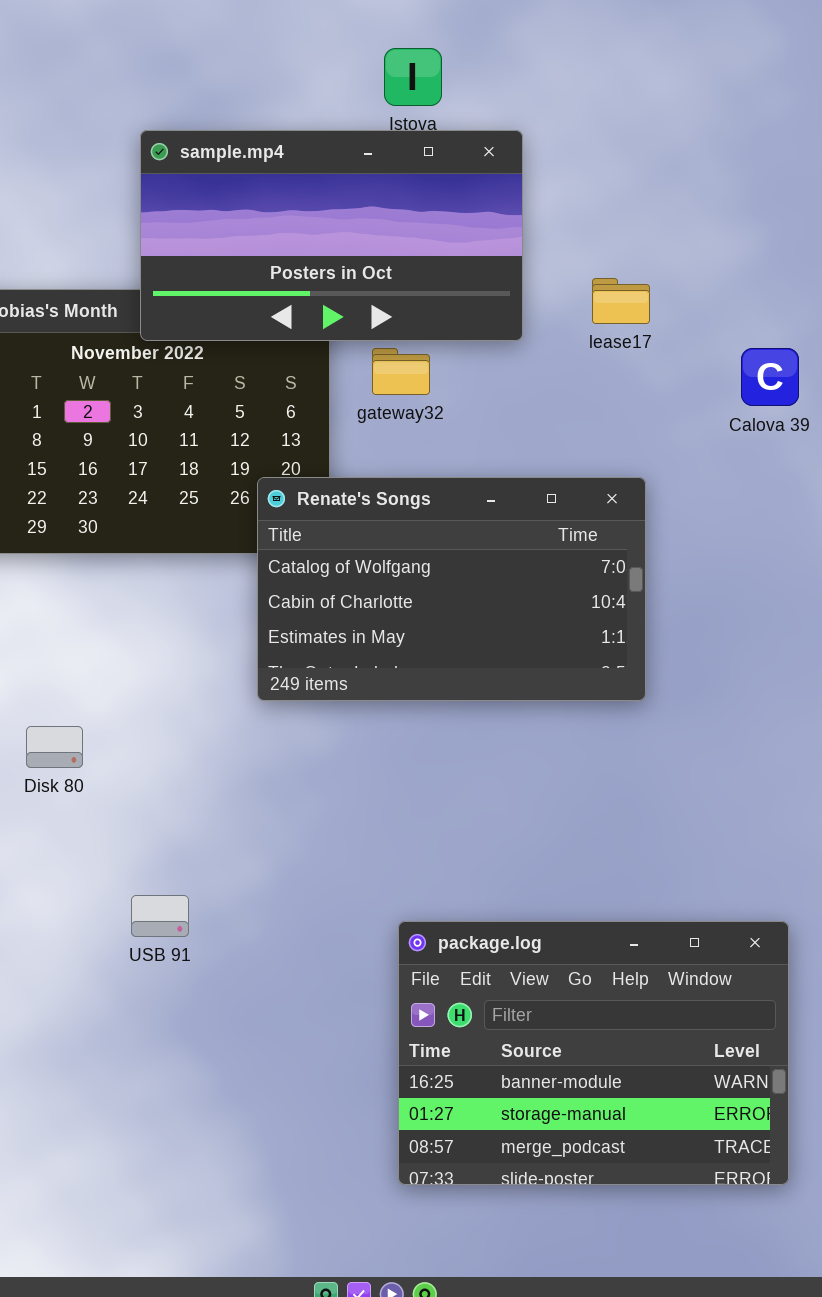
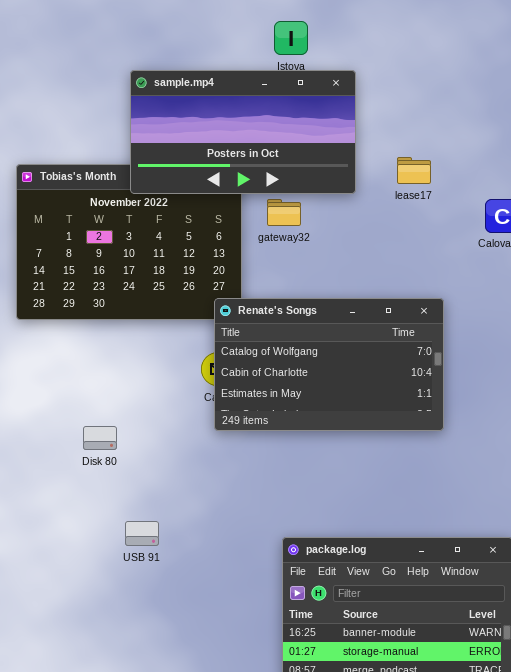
Renate's Songs: [257,477,646,701] -> [214,298,444,431], moved
Disk 80: [26,726,83,768] -> [83,426,117,450], moved

